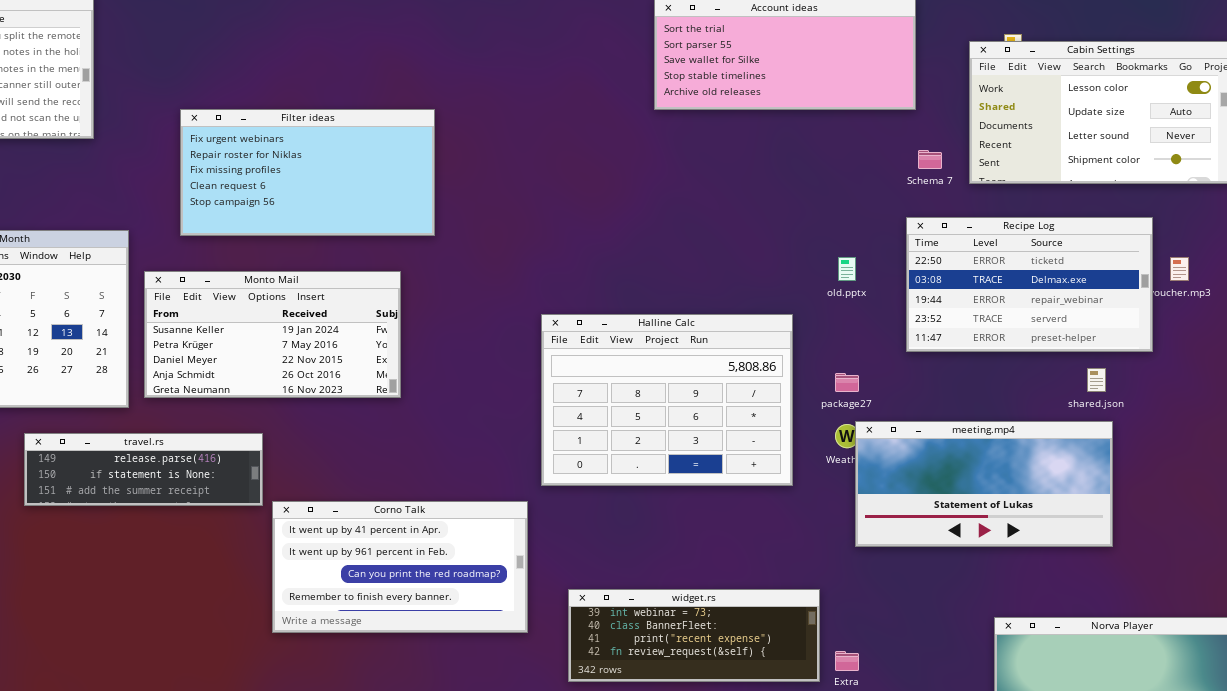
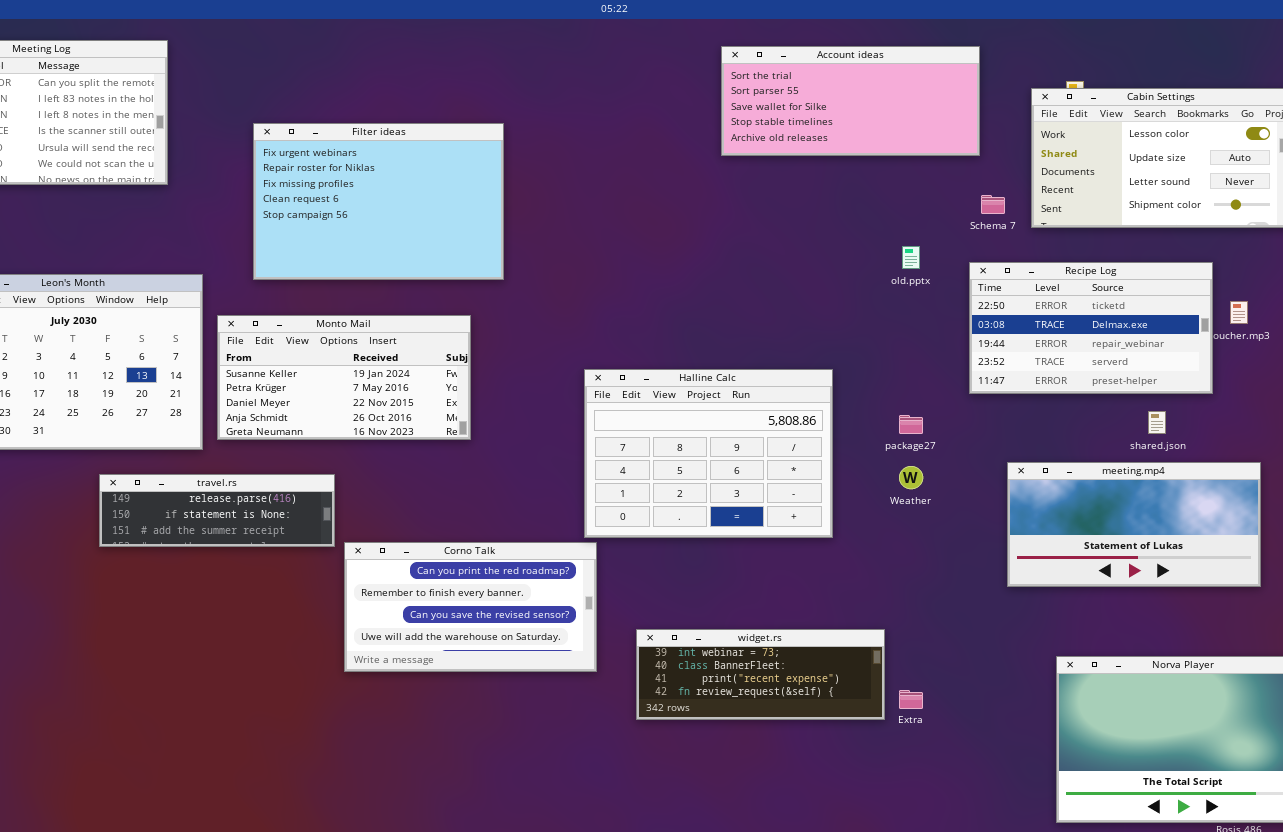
Filter ideas: [180,109,435,236] -> [253,123,504,280], resized
old.pptx: [838,257,856,281] -> [902,246,920,269], moved
Halline Calc: [541,314,793,486] -> [584,369,833,538], moved
meeting.mp4: [855,421,1113,547] -> [1007,462,1261,587], moved
Corno Talk: [272,501,528,633] -> [344,542,597,672], scrolled down 2 rows

